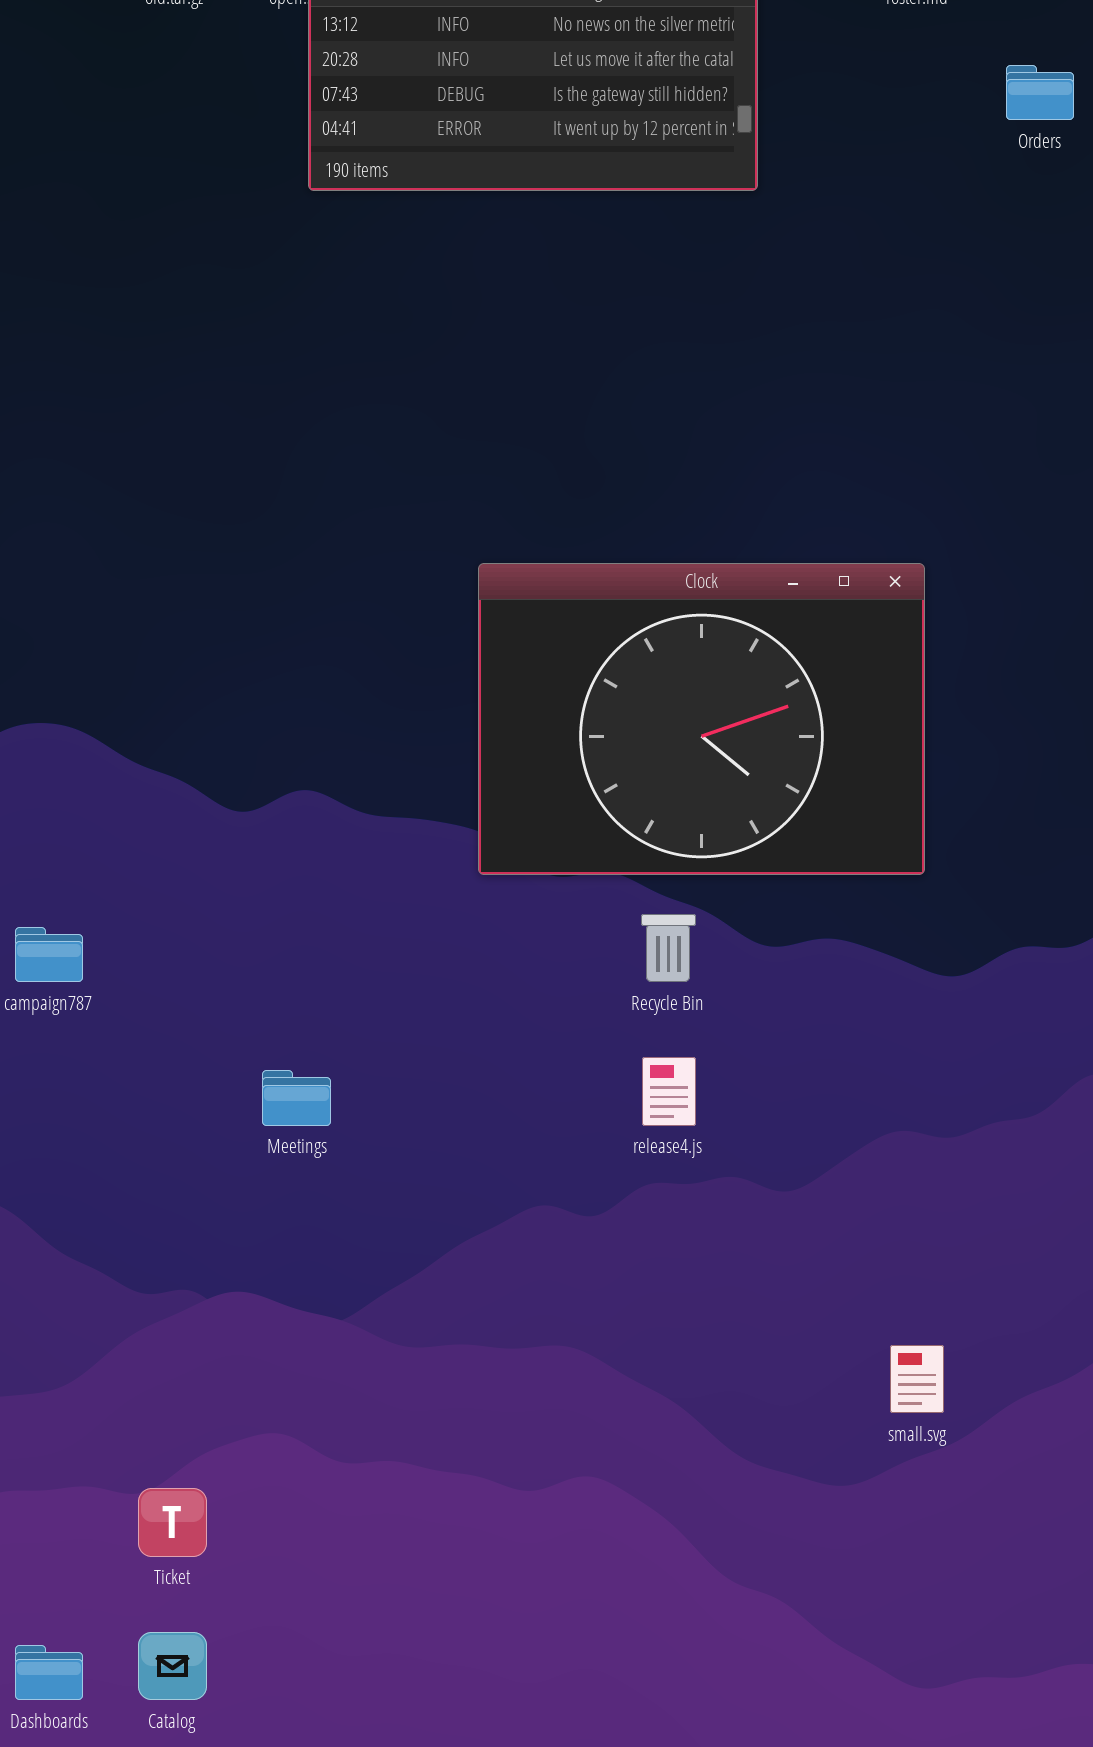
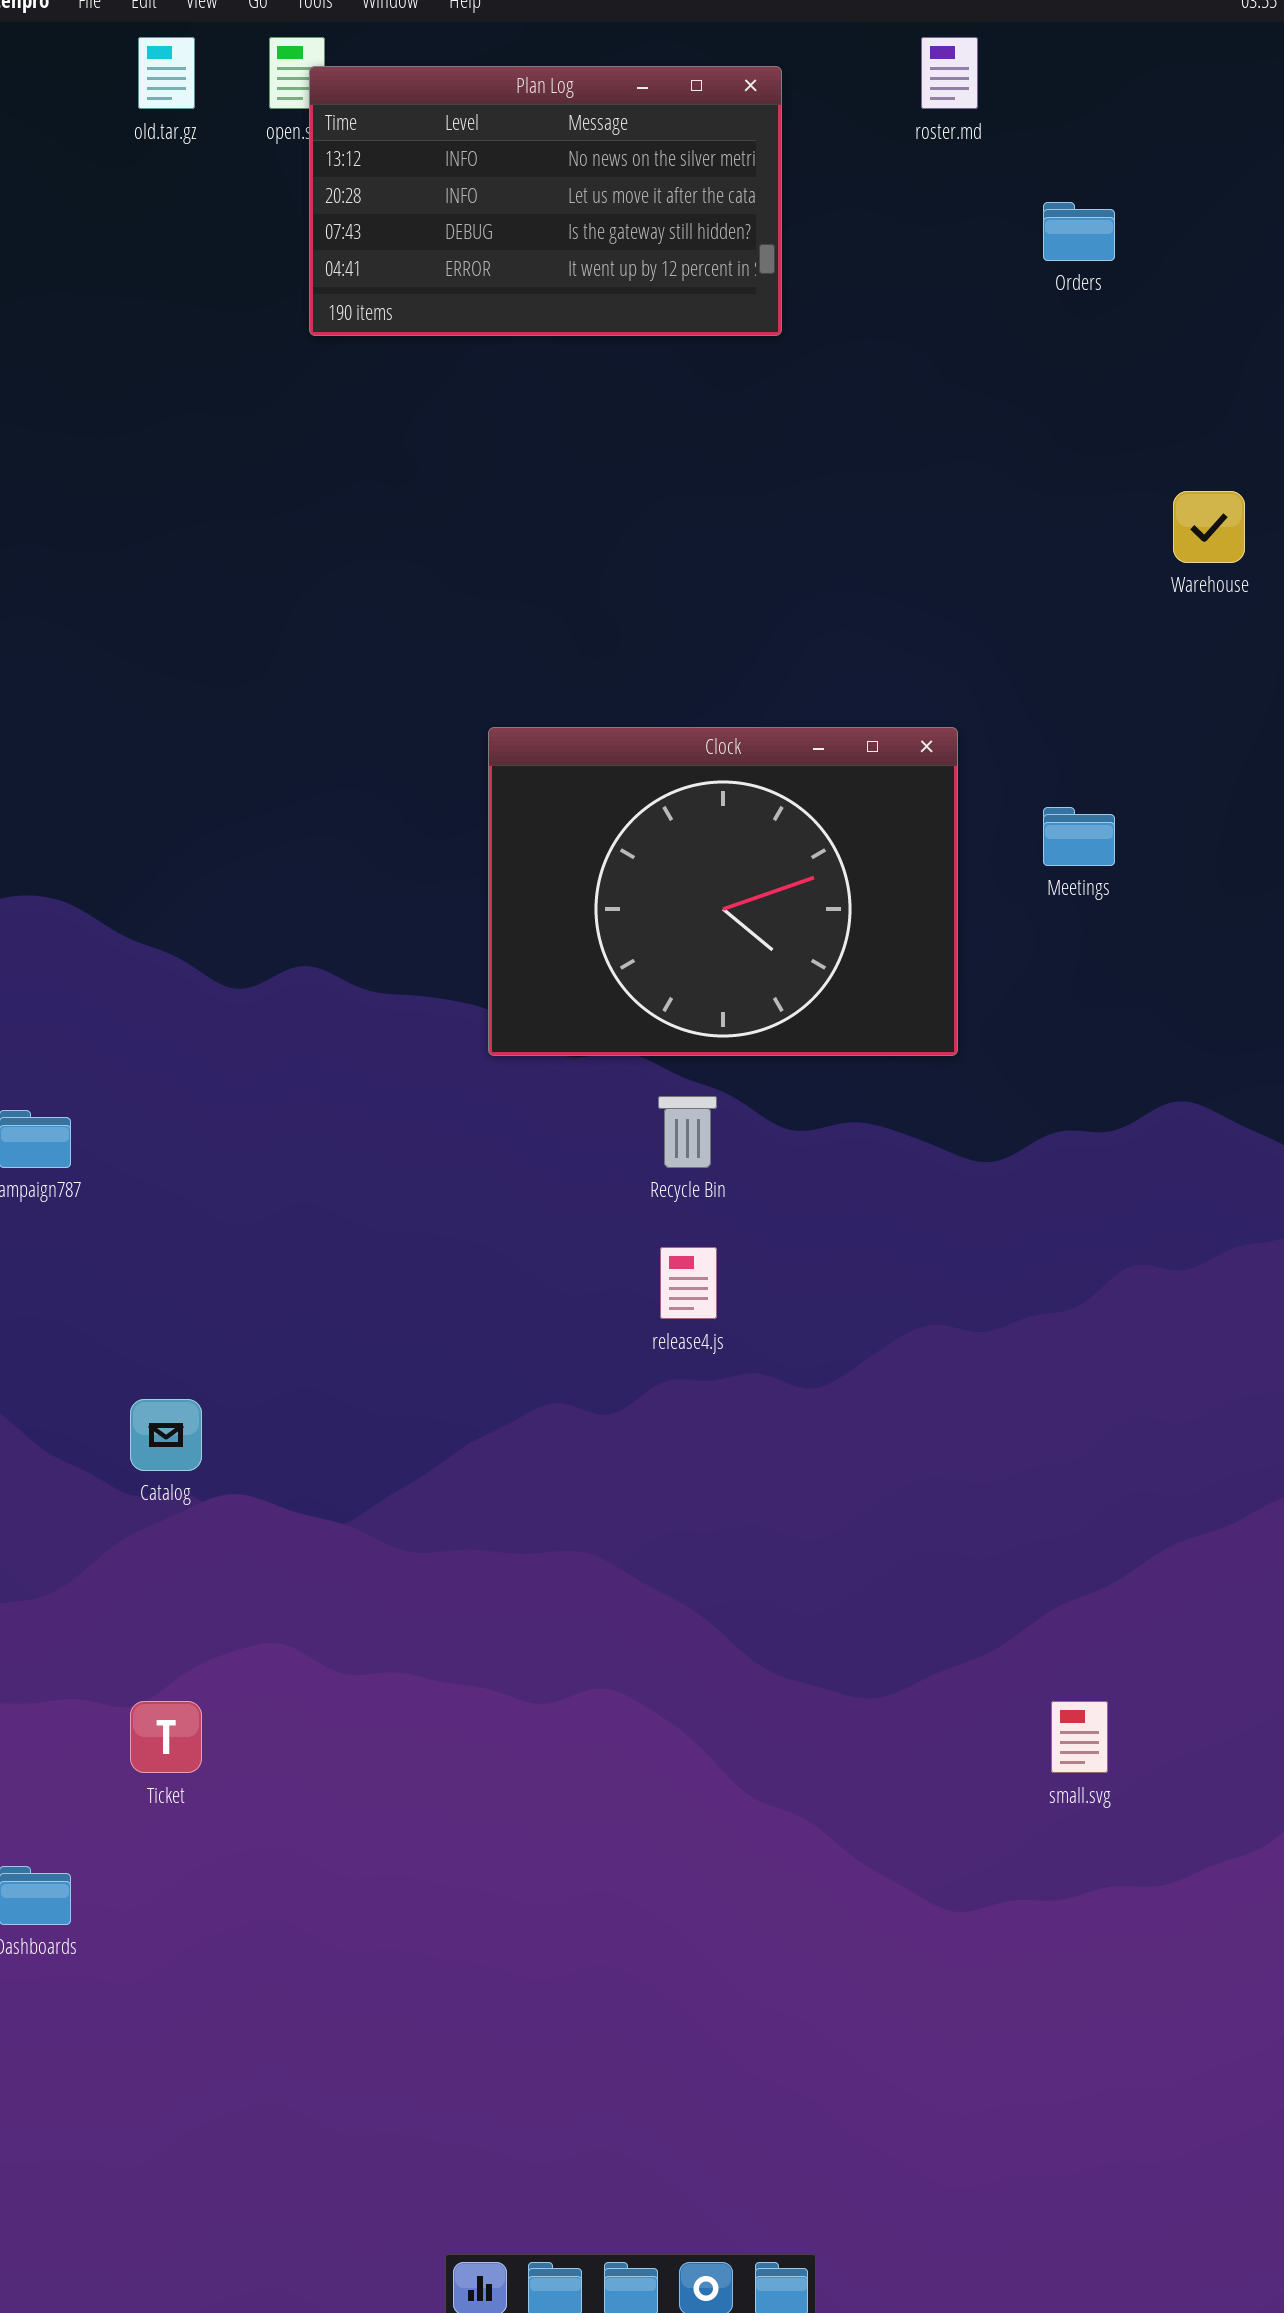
Meetings: [262,1070,331,1126] -> [1043,807,1115,866], moved
small.svg: [890,1345,944,1413] -> [1051,1701,1108,1773], moved
Catalog: [138,1632,207,1700] -> [130,1399,202,1471], moved

